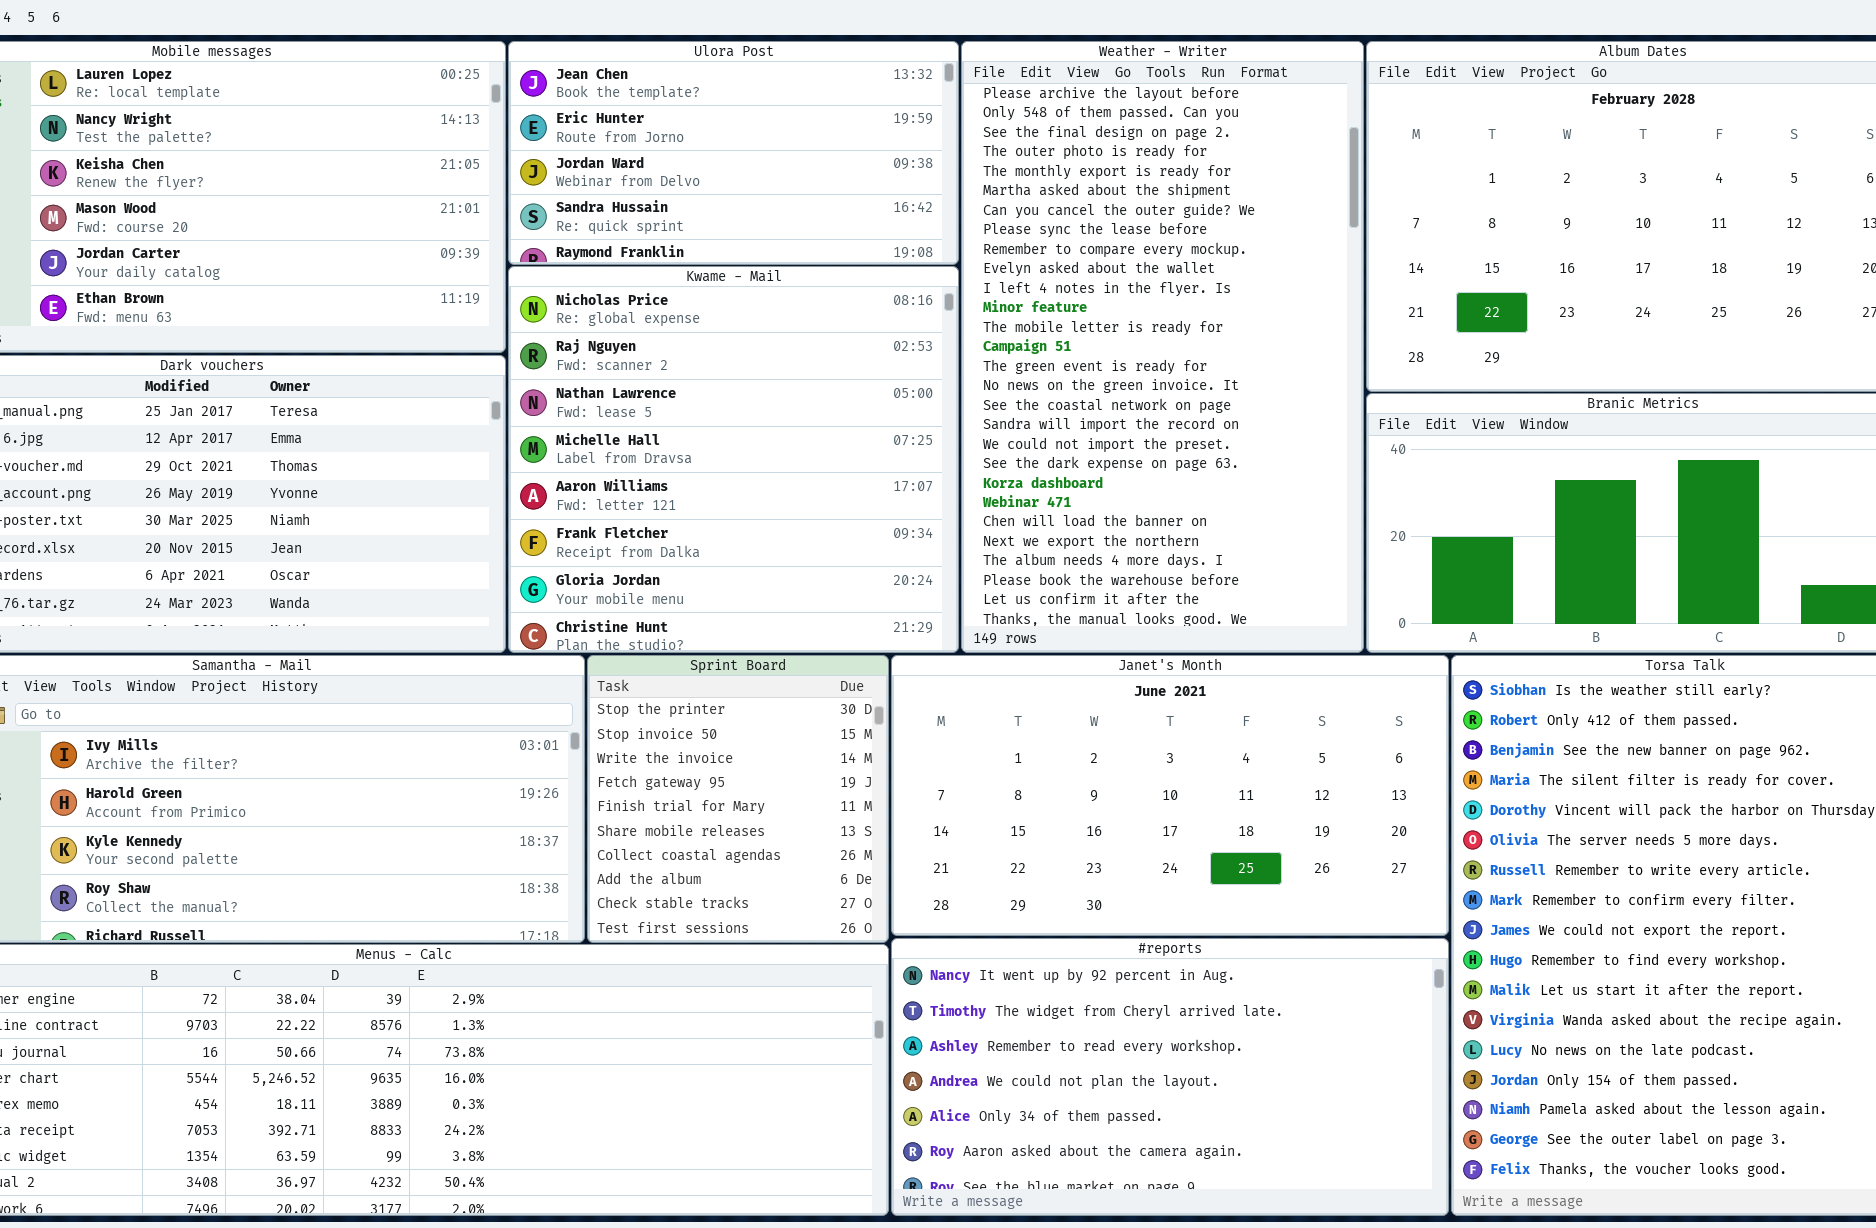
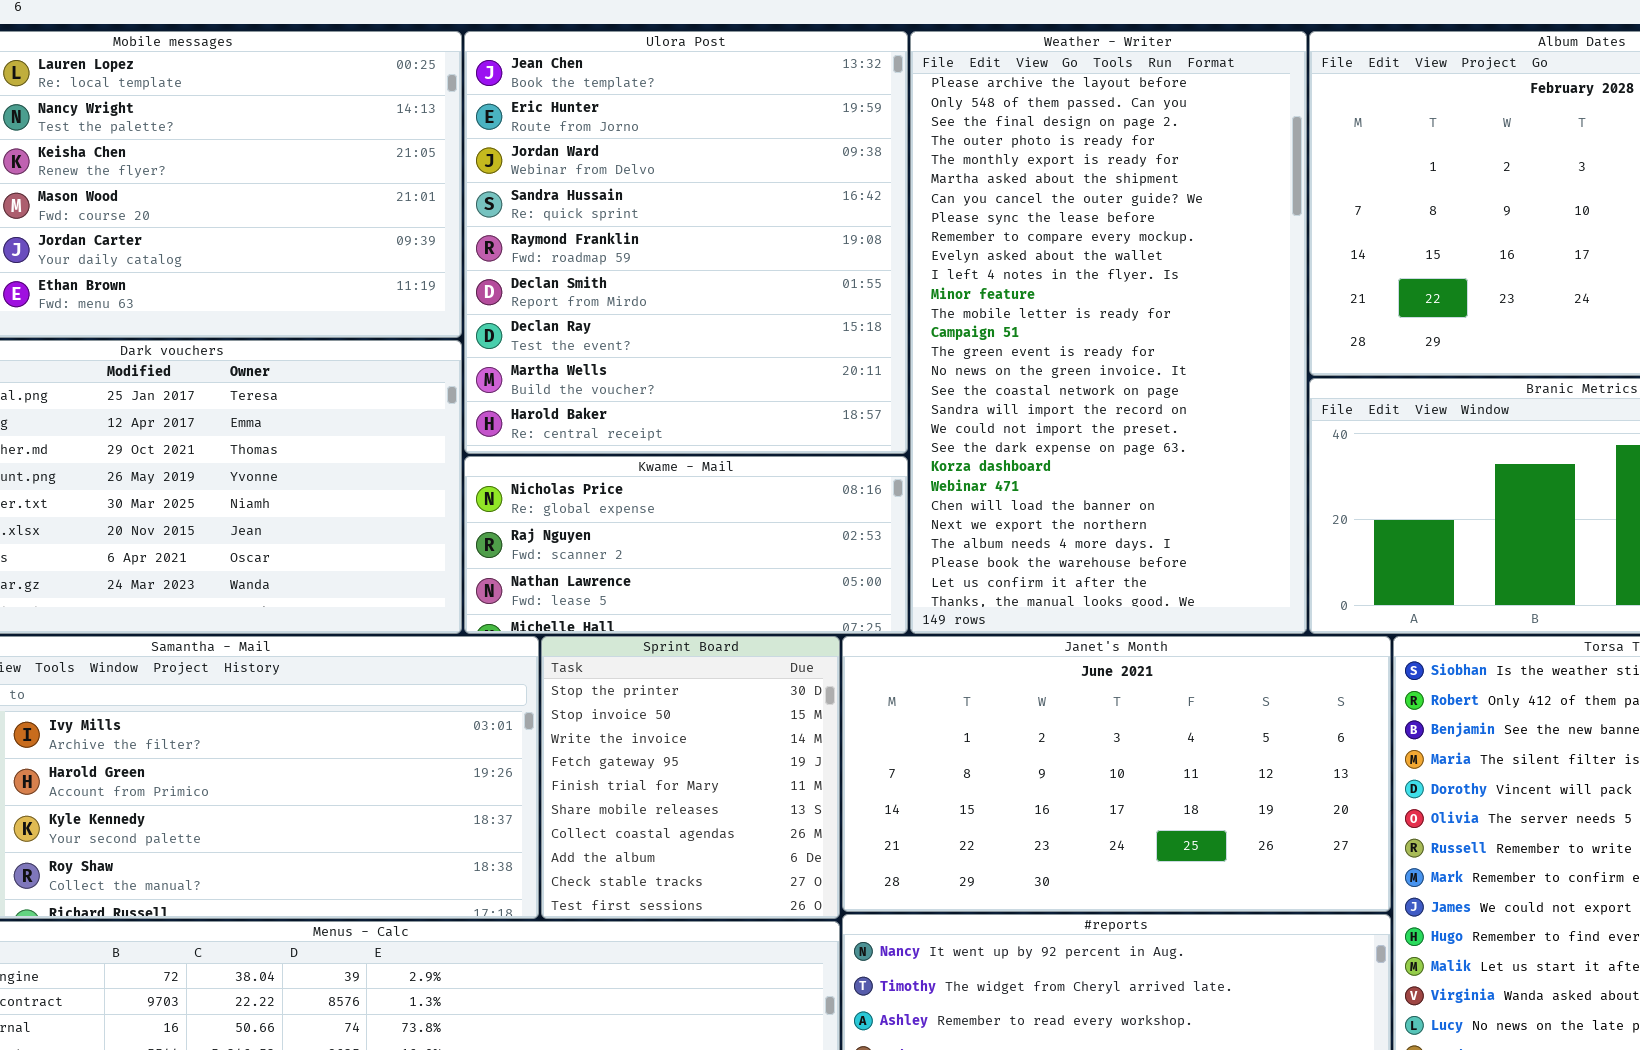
Ulora Post: [508,41,959,265] -> [464,31,908,454], resized
Kwame - Mail: [508,266,959,653] -> [464,456,908,634], resized

